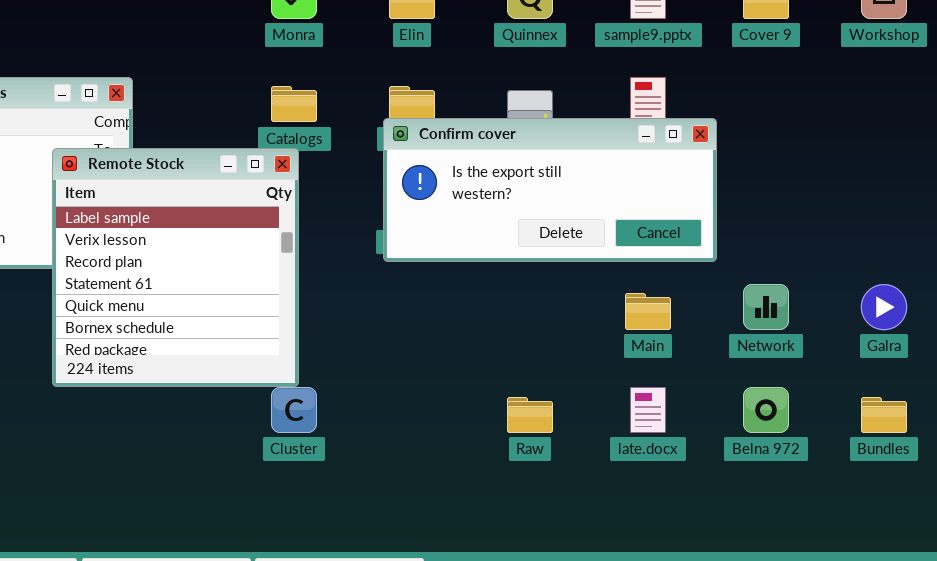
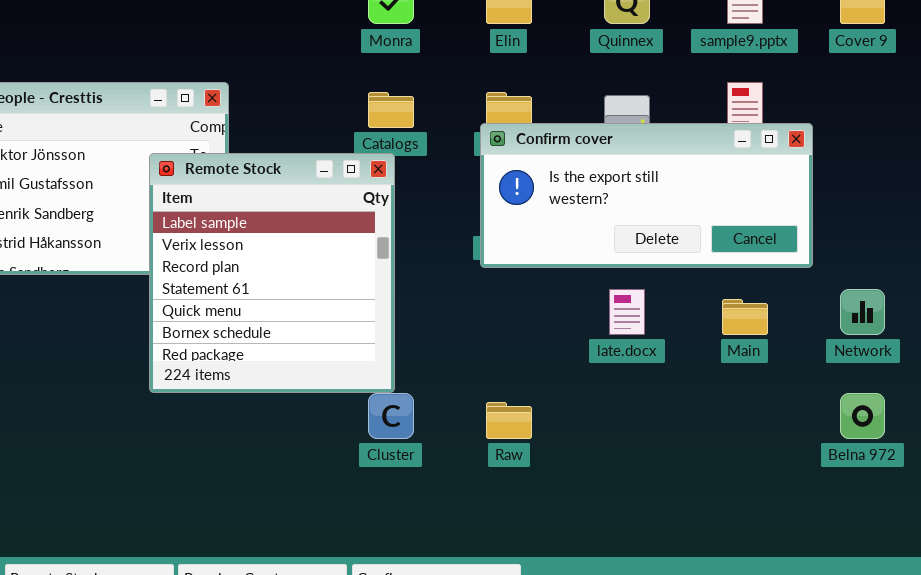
late.docx: [630,387,666,433] -> [609,289,645,335], moved
Raw: [507,397,553,433] -> [486,402,532,439], moved

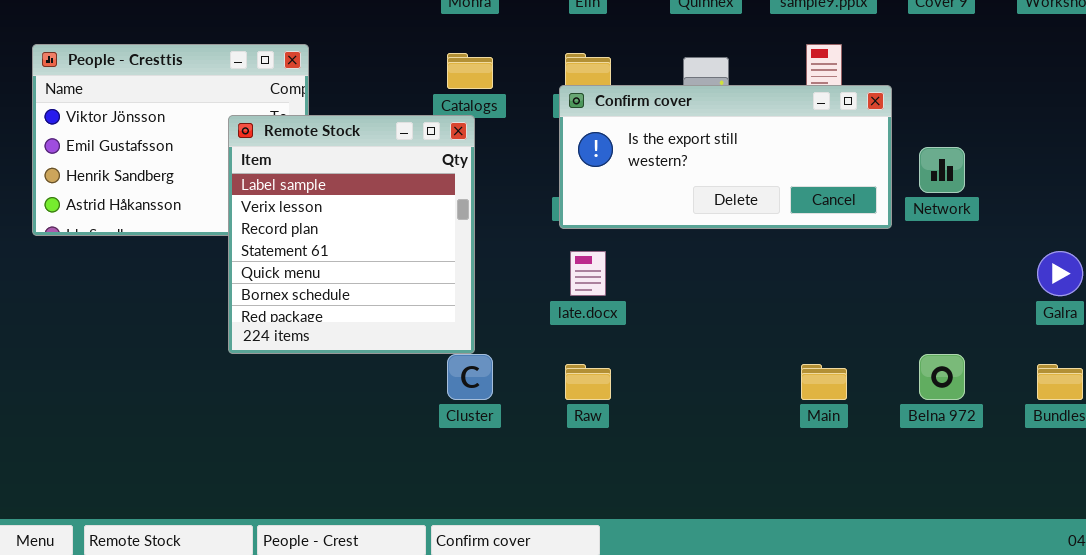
late.docx: [609,289,645,335] -> [570,251,606,296], moved
Network: [840,289,885,335] -> [919,147,965,193], moved
Main: [722,299,768,335] -> [801,364,847,400], moved

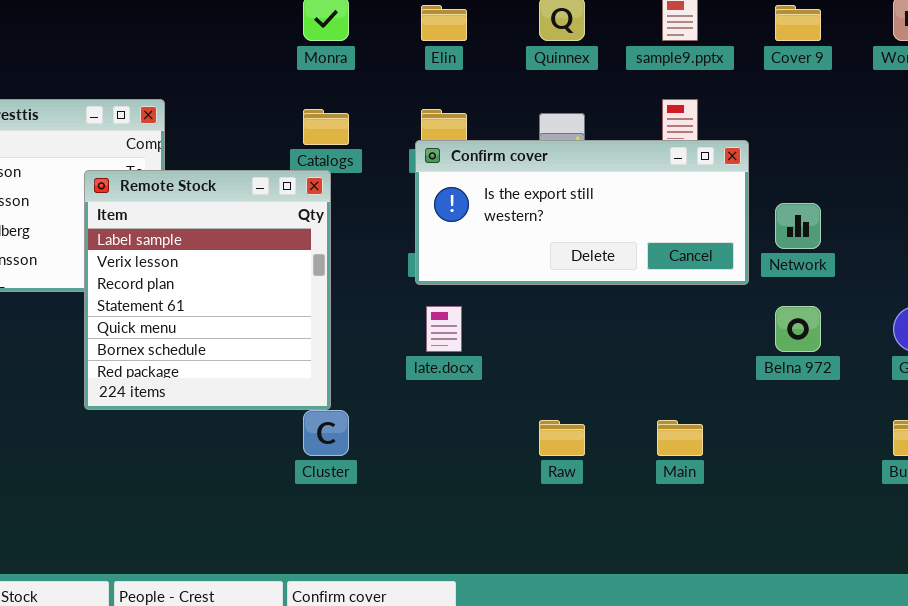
Belna 972: [919,354,965,400] -> [775,306,821,352], moved
Raw: [565,364,611,400] -> [539,420,585,456], moved

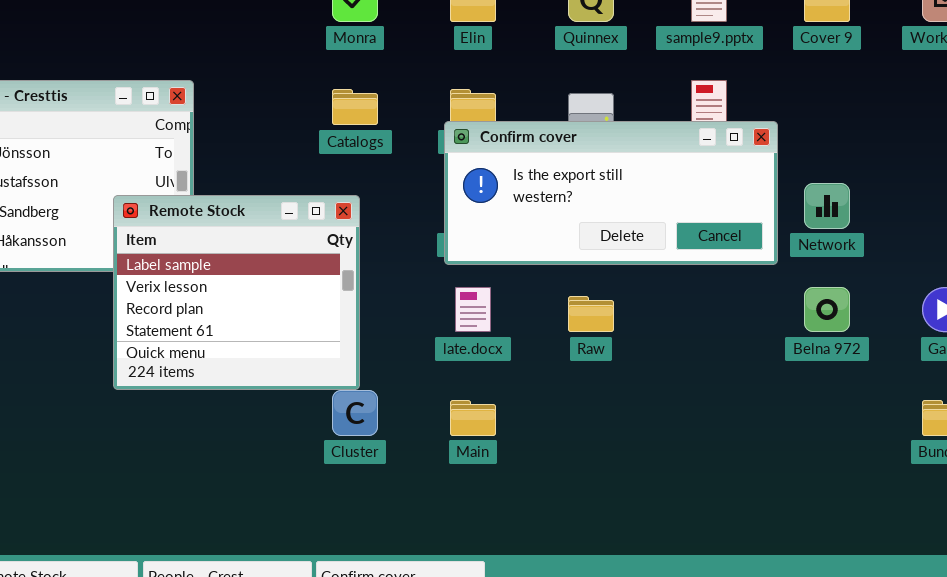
Remote Stock: [84,170,331,410] -> [113,195,360,390], resized
Raw: [539,420,585,456] -> [568,296,614,332], moved
Main: [657,420,703,456] -> [450,400,496,436], moved

